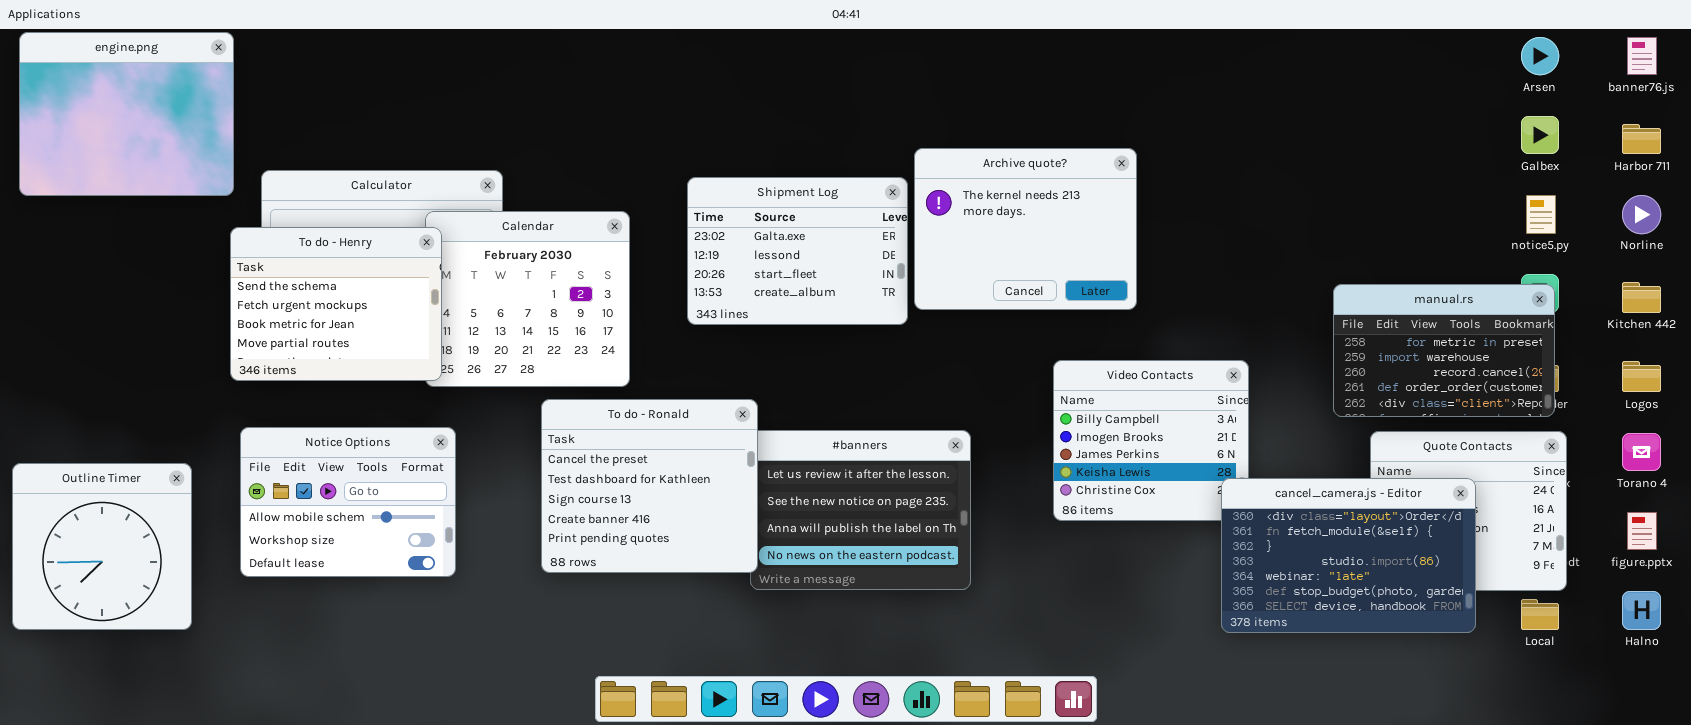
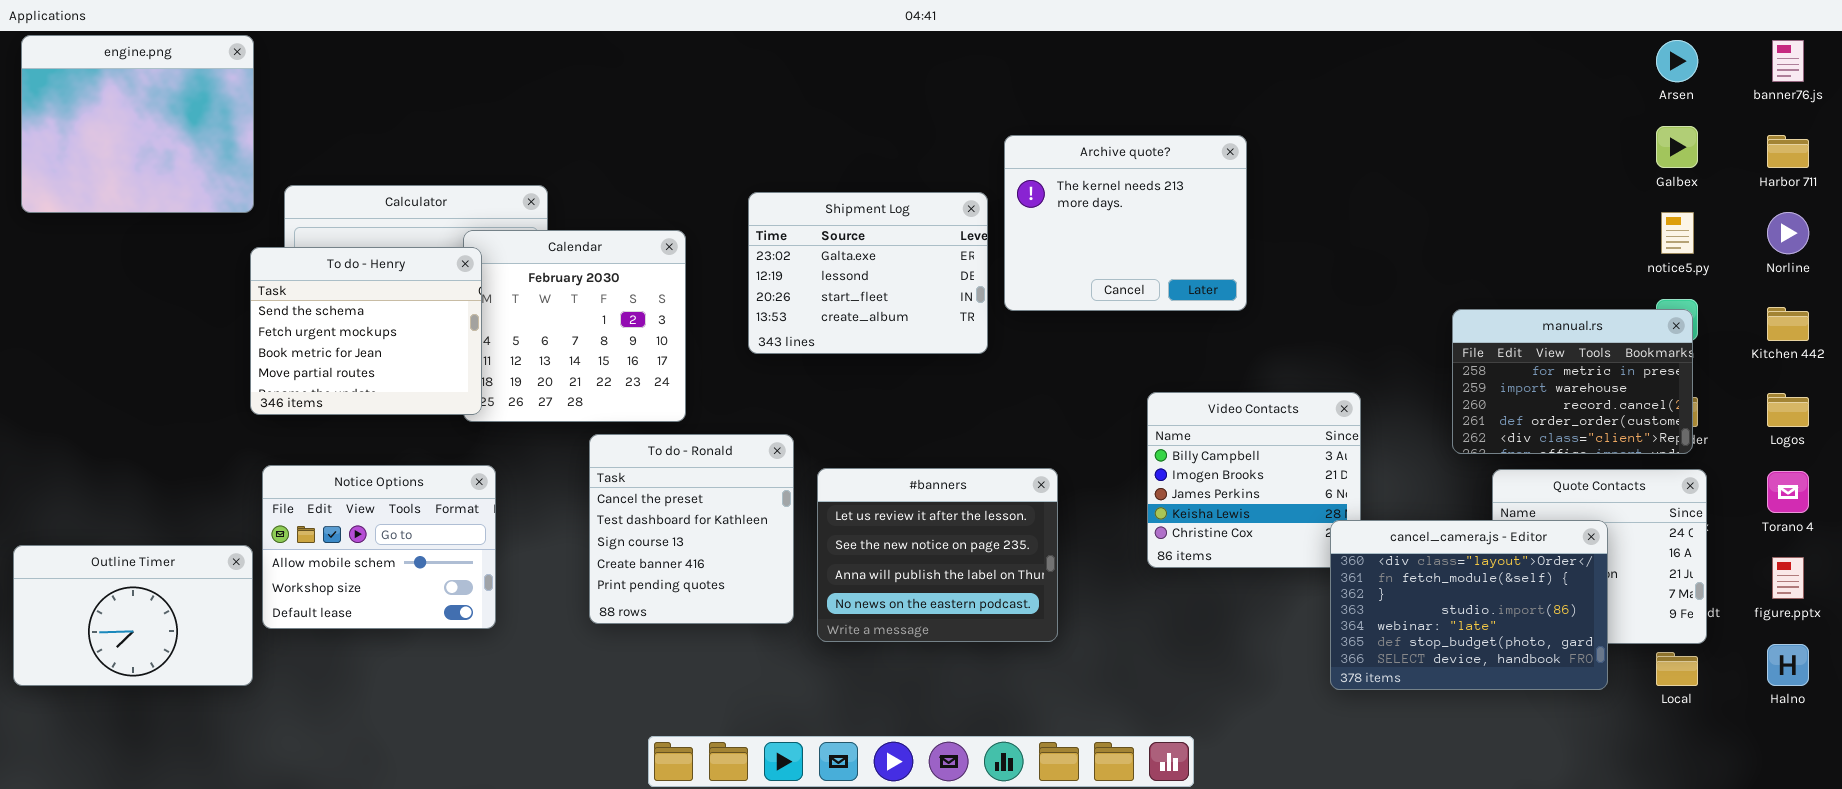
Archive quote?: [914,148,1137,310] -> [1004,135,1247,311], moved
To do - Ronald: [541,399,758,573] -> [589,434,794,624], resized
Outline Timer: [12,463,192,630] -> [13,545,253,686], resized

